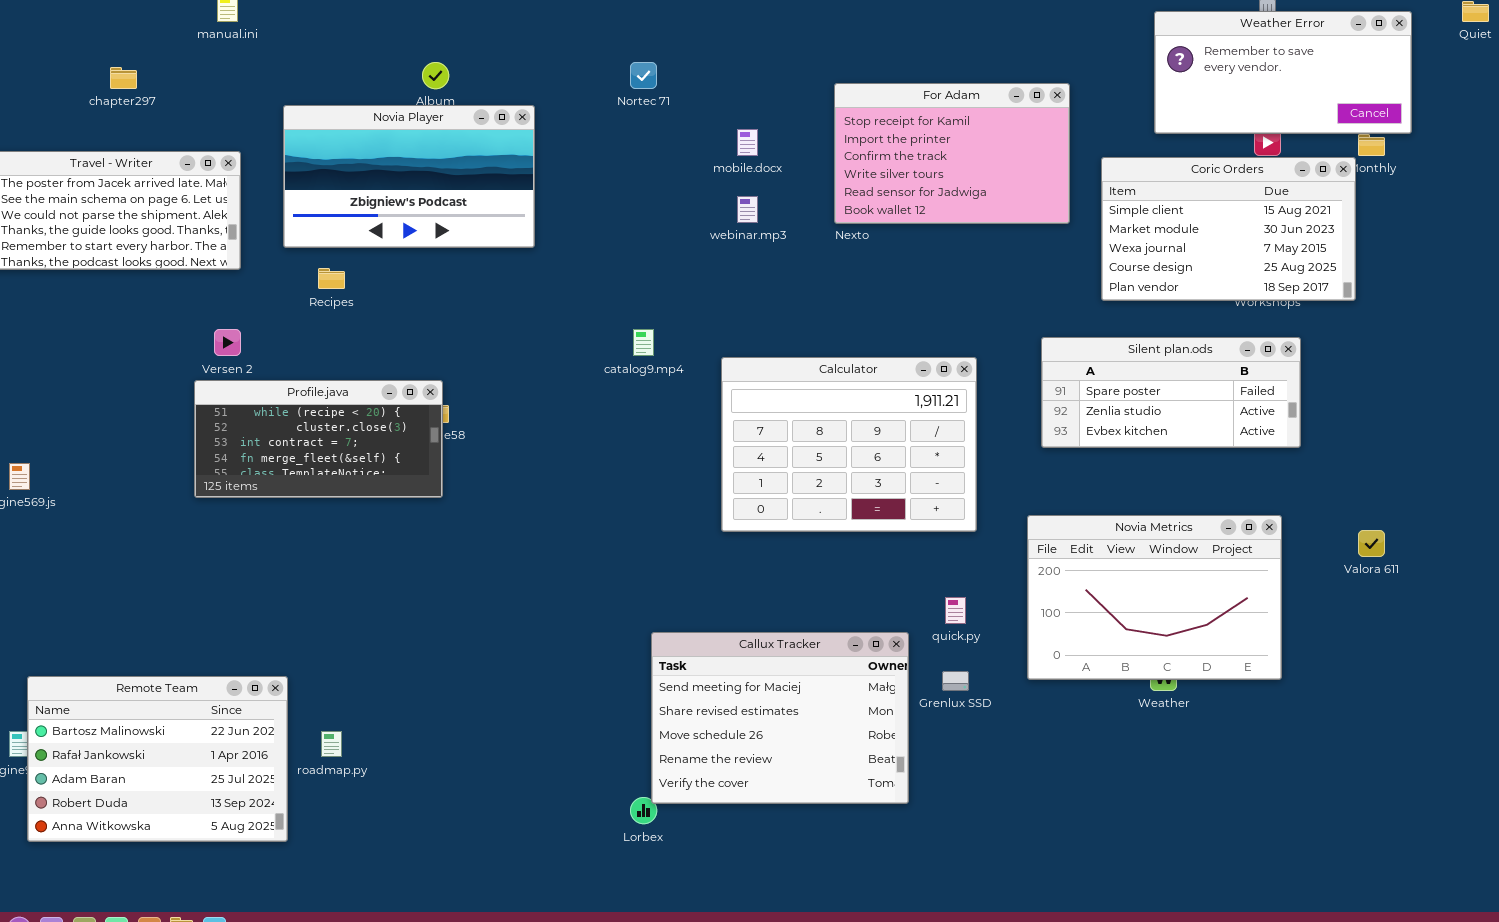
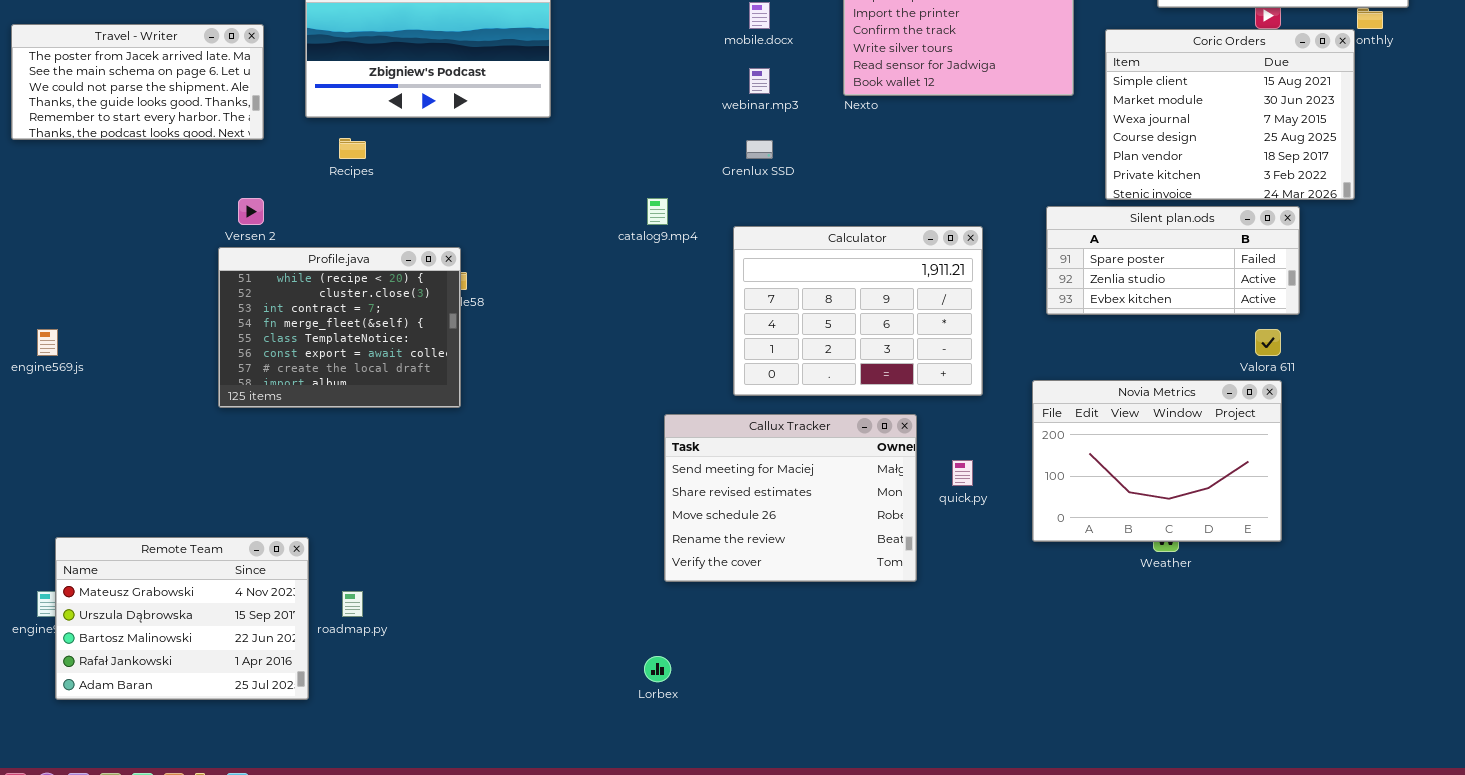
Coric Orders: [1101,157,1356,301] -> [1105,29,1355,200], resized
Profile.java: [194,380,443,498] -> [218,247,461,408], resized
Valora 611: [1358,530,1385,557] -> [1255,329,1281,356], moved
Callux Tracker: [651,632,909,804] -> [664,414,917,582], moved
Grenlux SSD: [942,671,969,691] -> [746,140,773,159], moved
Remote Team: [27,676,288,842] -> [55,537,309,700], scrolled up 2 rows

